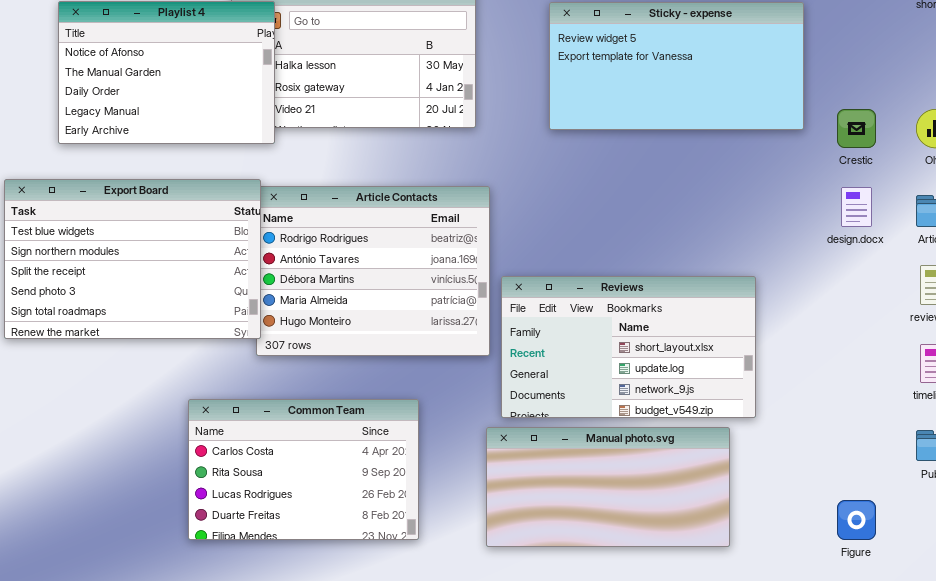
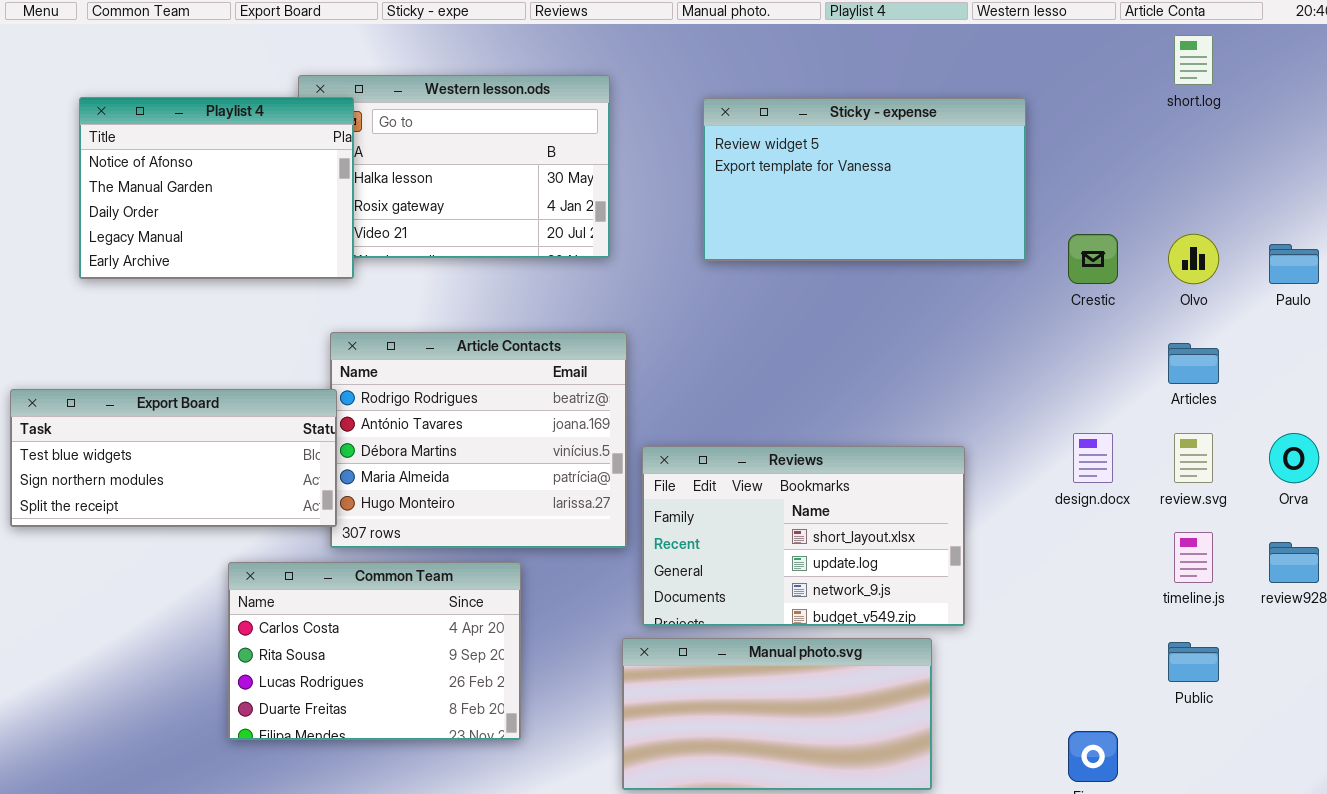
Export Board: [4,179,261,339] -> [10,389,337,527], resized
design.docx: [841,187,872,227] -> [1073,433,1113,483], moved
Common Team: [188,399,419,540] -> [228,562,521,740], moved

